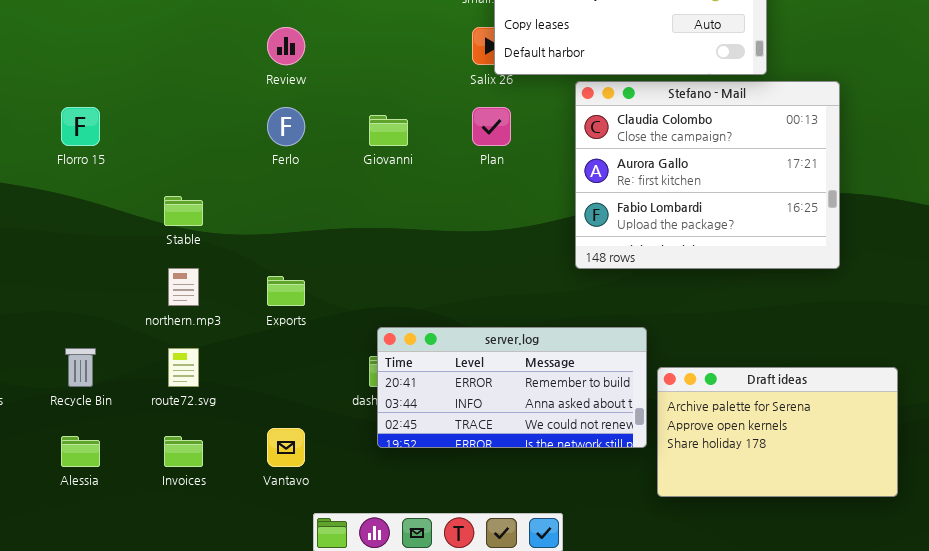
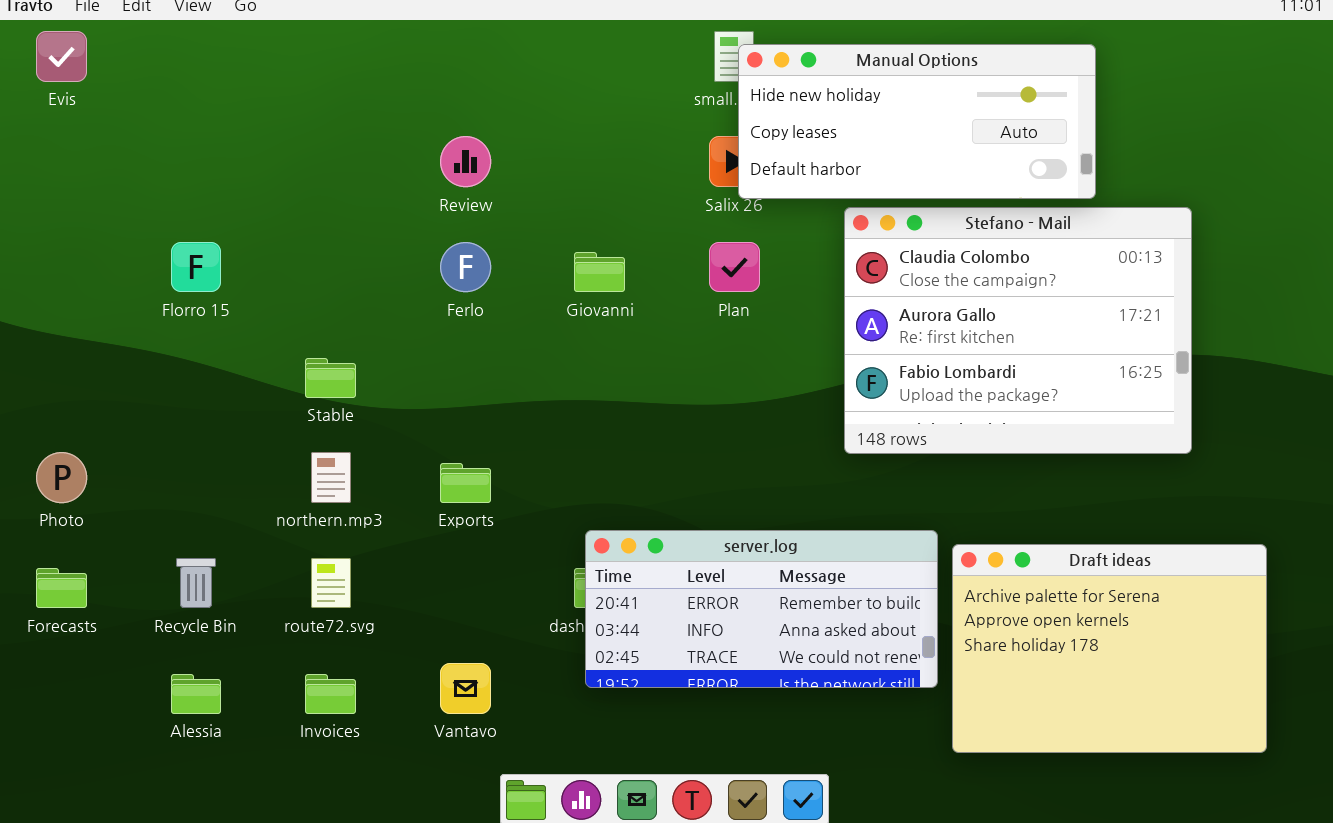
Draft ideas: [657,367,898,497] -> [952,544,1267,753], resized

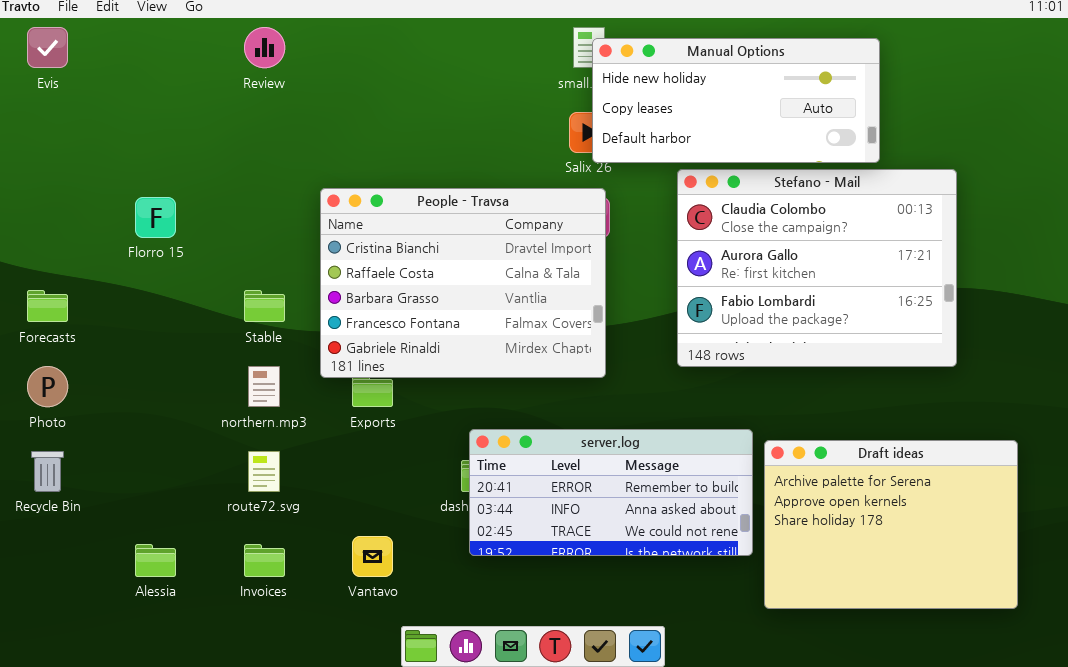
Review: [440,136,491,187] -> [244,27,285,68], moved
People - Travsa: none -> [320,188,606,378], opened
Recycle Bin: [176,558,216,608] -> [31,451,64,492], moved
Forecasts: [36,568,87,608] -> [27,290,68,322], moved

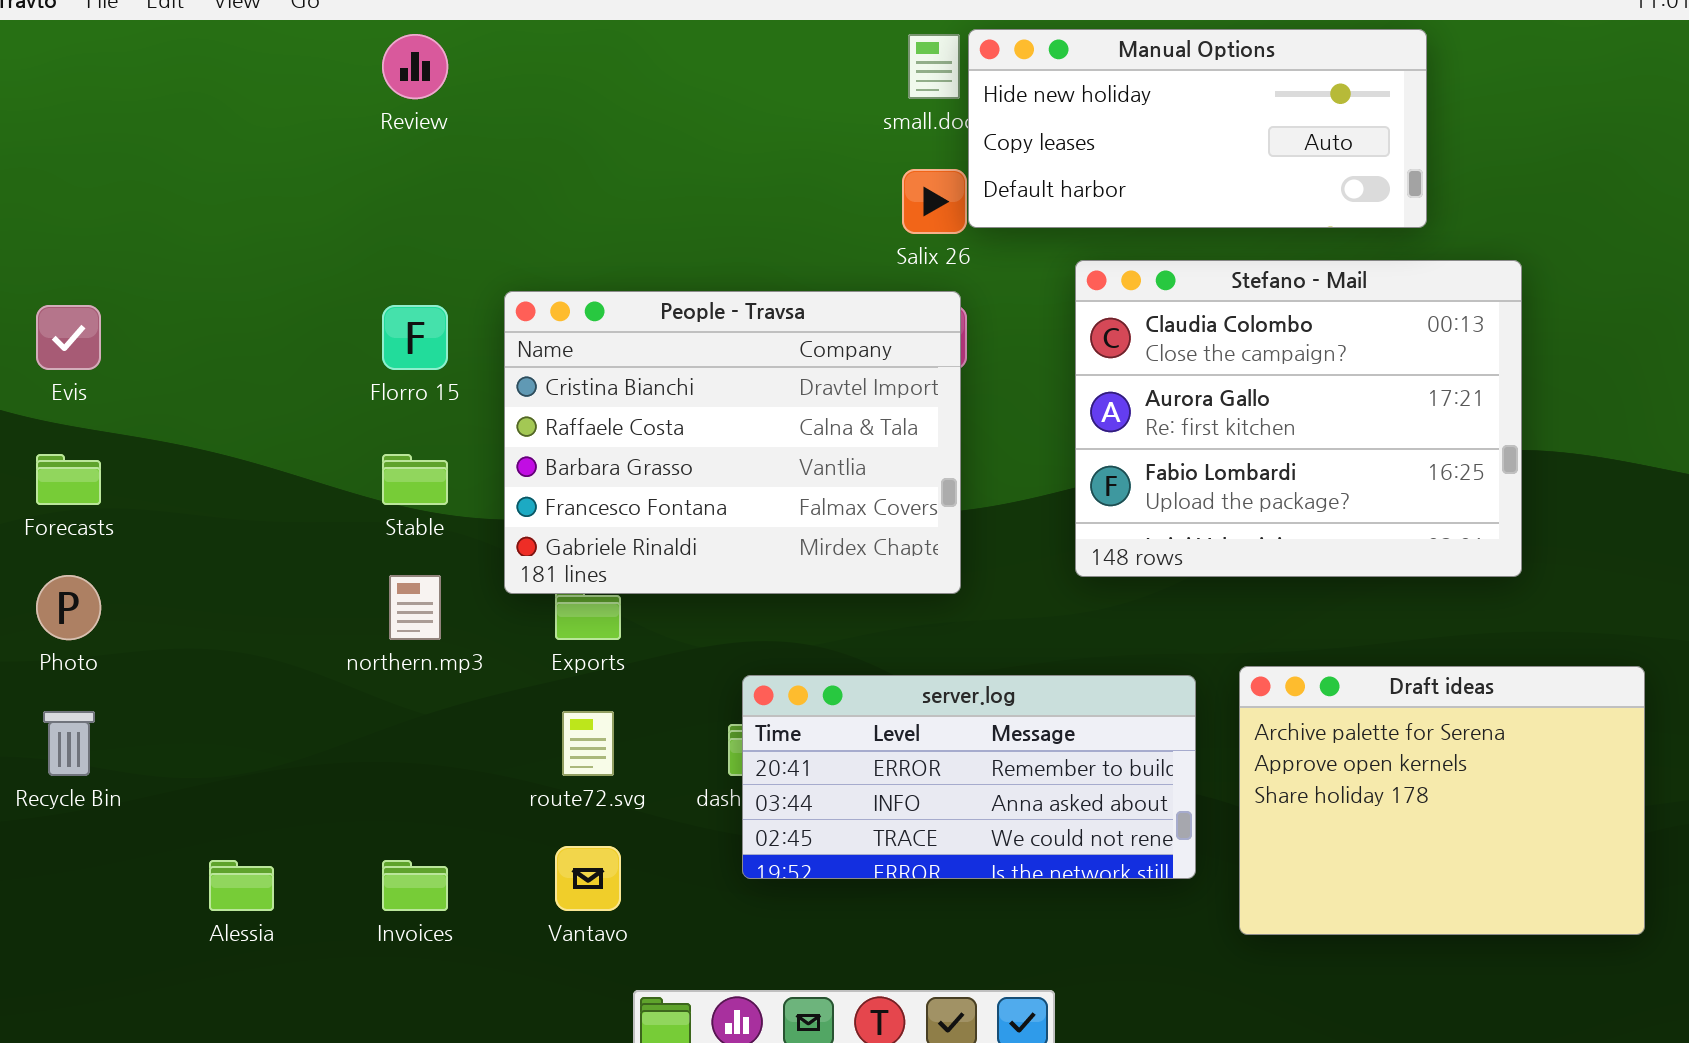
Evis: [27,27,68,68] -> [36,305,101,370], moved
Manual Options: [592,38,880,163] -> [968,29,1427,228], moved
Florro 15: [135,197,176,238] -> [382,305,448,370], moved
Draft ideas: [764,440,1018,609] -> [1239,666,1645,935], moved
route72.svg: [248,451,280,492] -> [562,711,614,776], moved

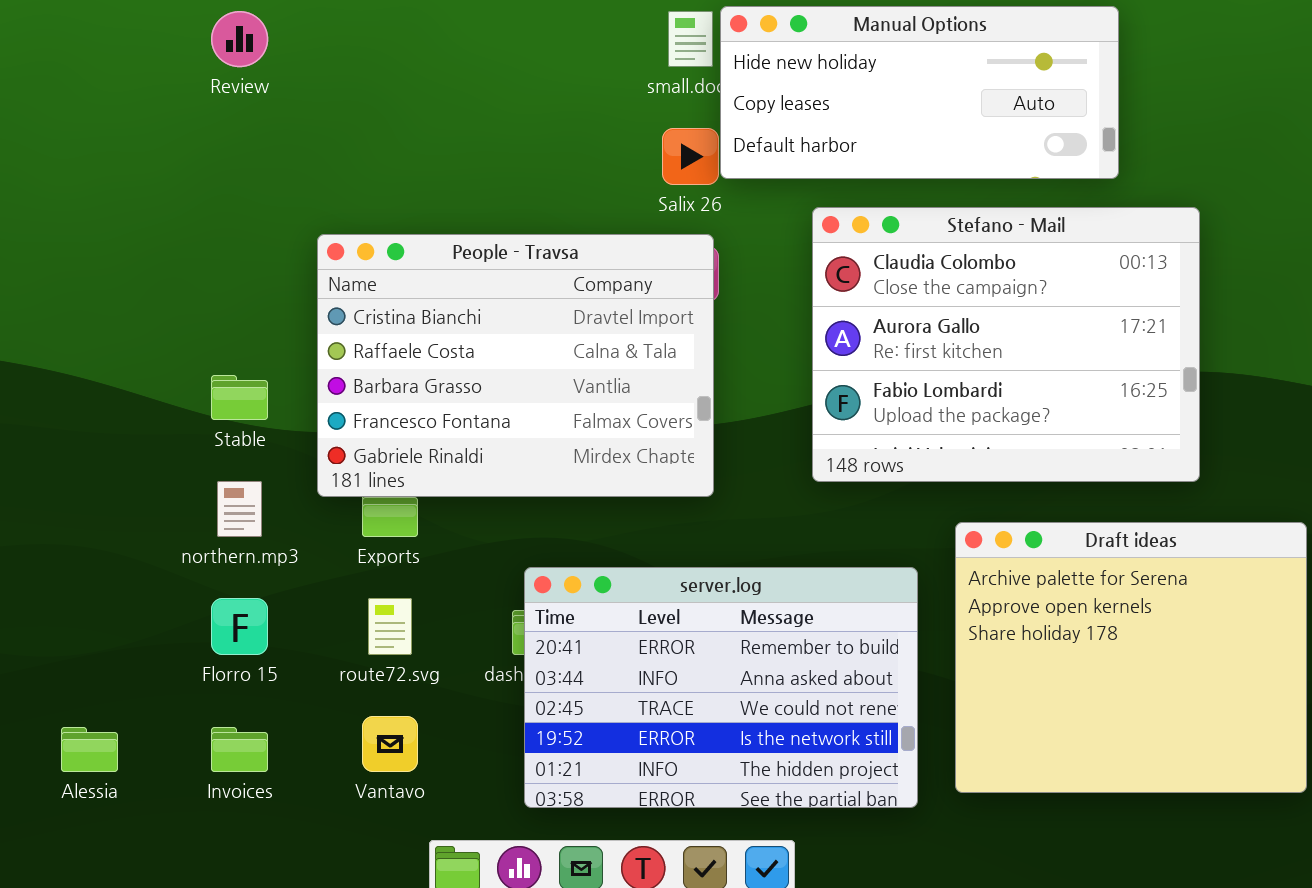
Florro 15: [382,305,448,370] -> [211,598,268,655], moved
Draft ideas: [1239,666,1645,935] -> [955,522,1307,793], resized
server.log: [742,675,1196,879] -> [524,567,918,808], resized

